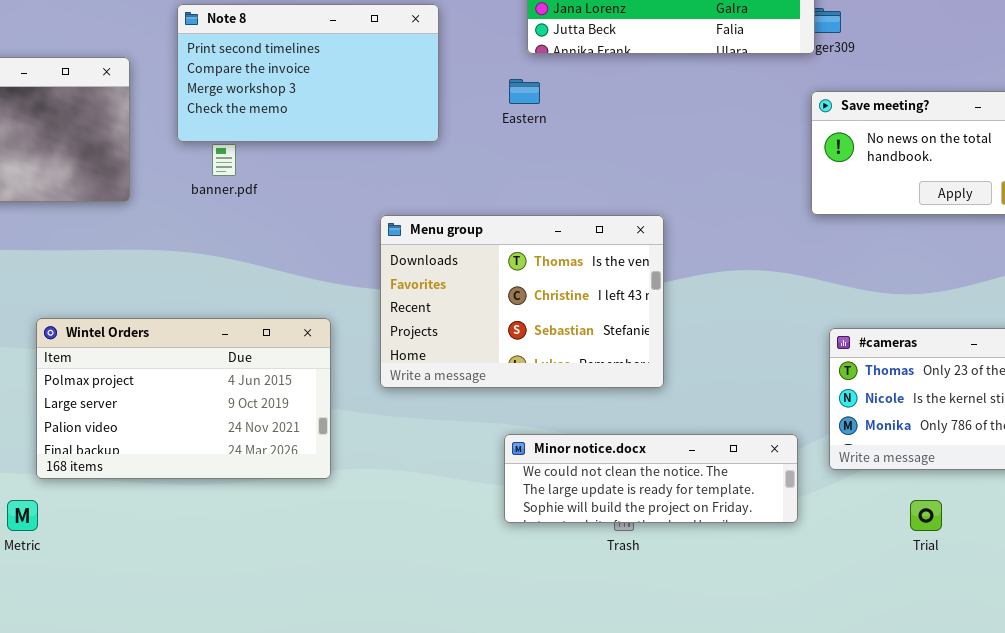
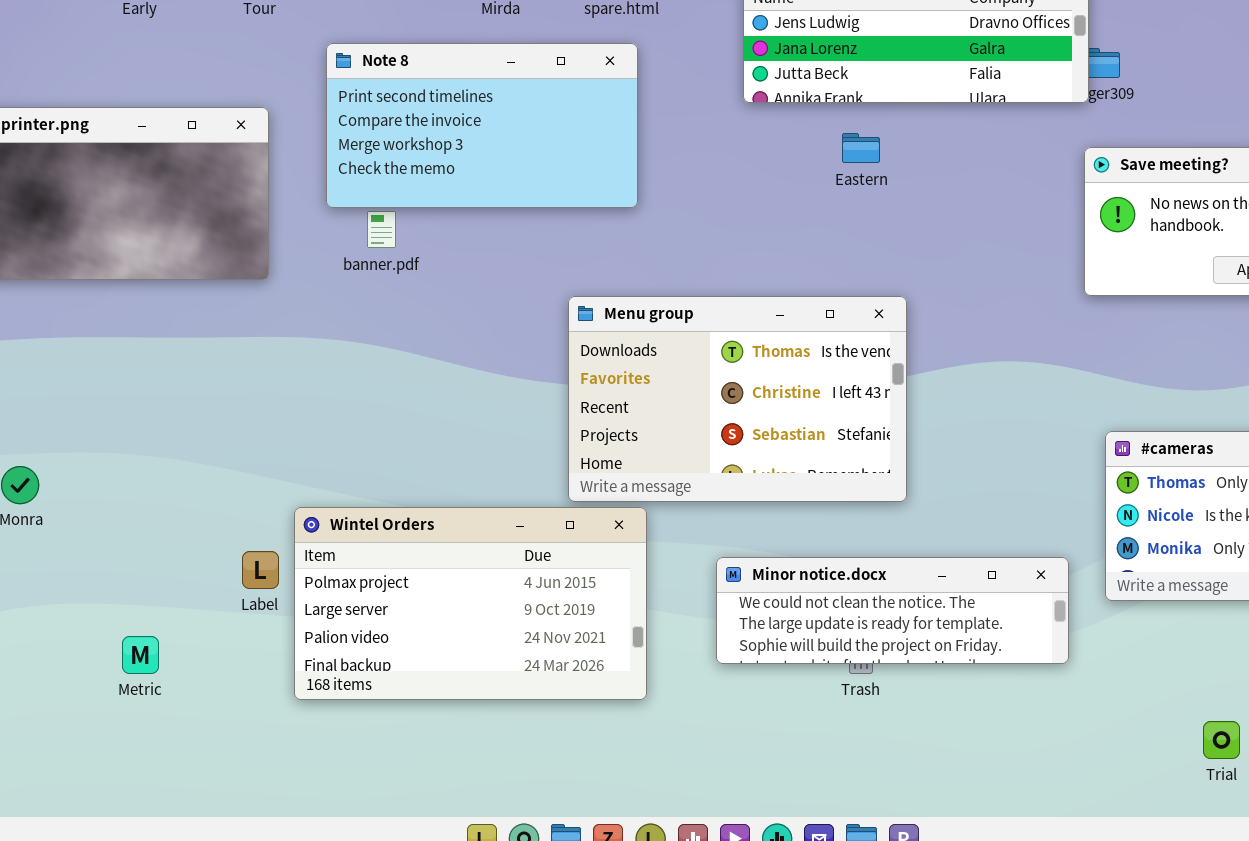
Eastern: [509,79,540,104] -> [842,133,880,163], moved
Wintel Orders: [36,318,331,479] -> [294,507,647,700], moved
Trial: [910,500,942,531] -> [1203,721,1240,759], moved

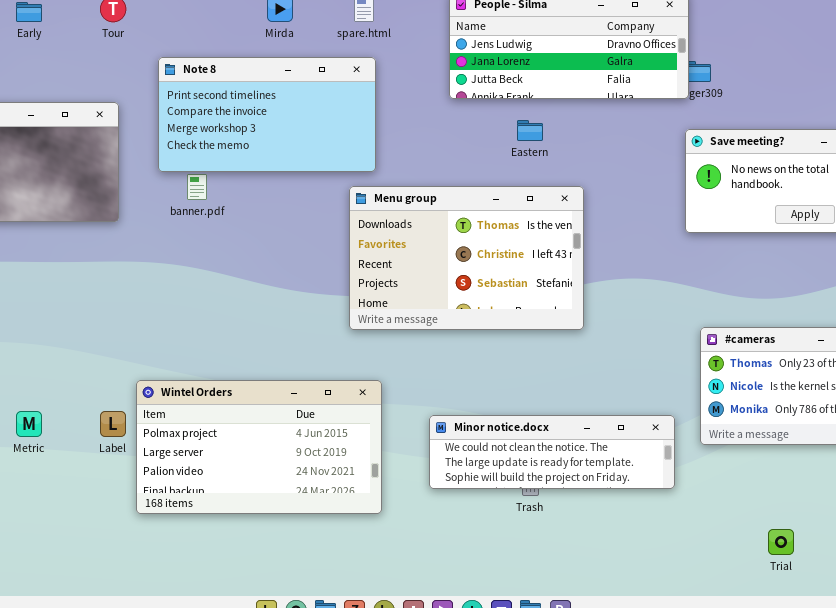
Menu group: [568,296,907,502] -> [349,186,584,330], moved
Metric: [122,636,159,674] -> [16,411,42,437], moved

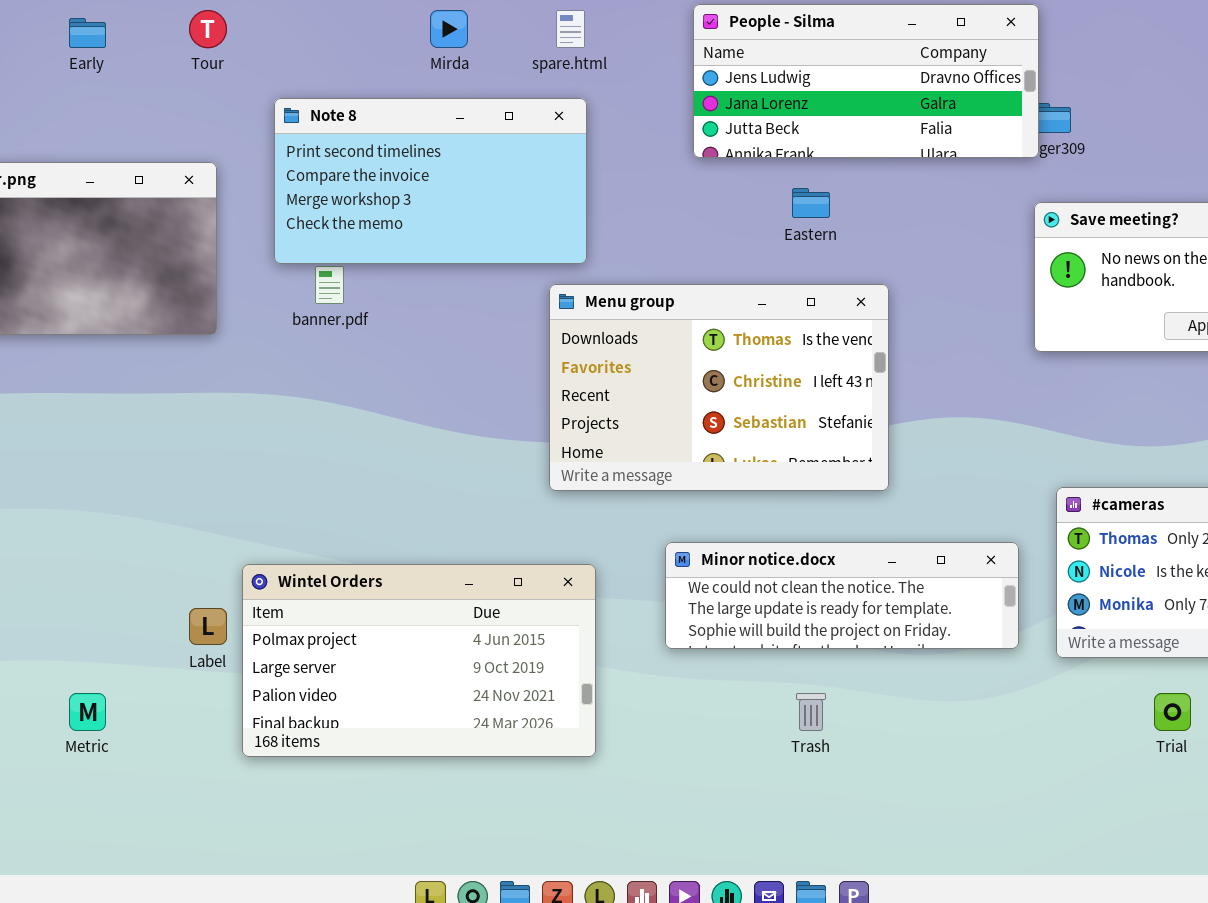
Metric: [16,411,42,437] -> [69,693,106,731], moved
Minor notice.docx: [429,415,675,489] -> [665,542,1019,649], moved
Trial: [768,529,794,555] -> [1154,693,1191,731], moved

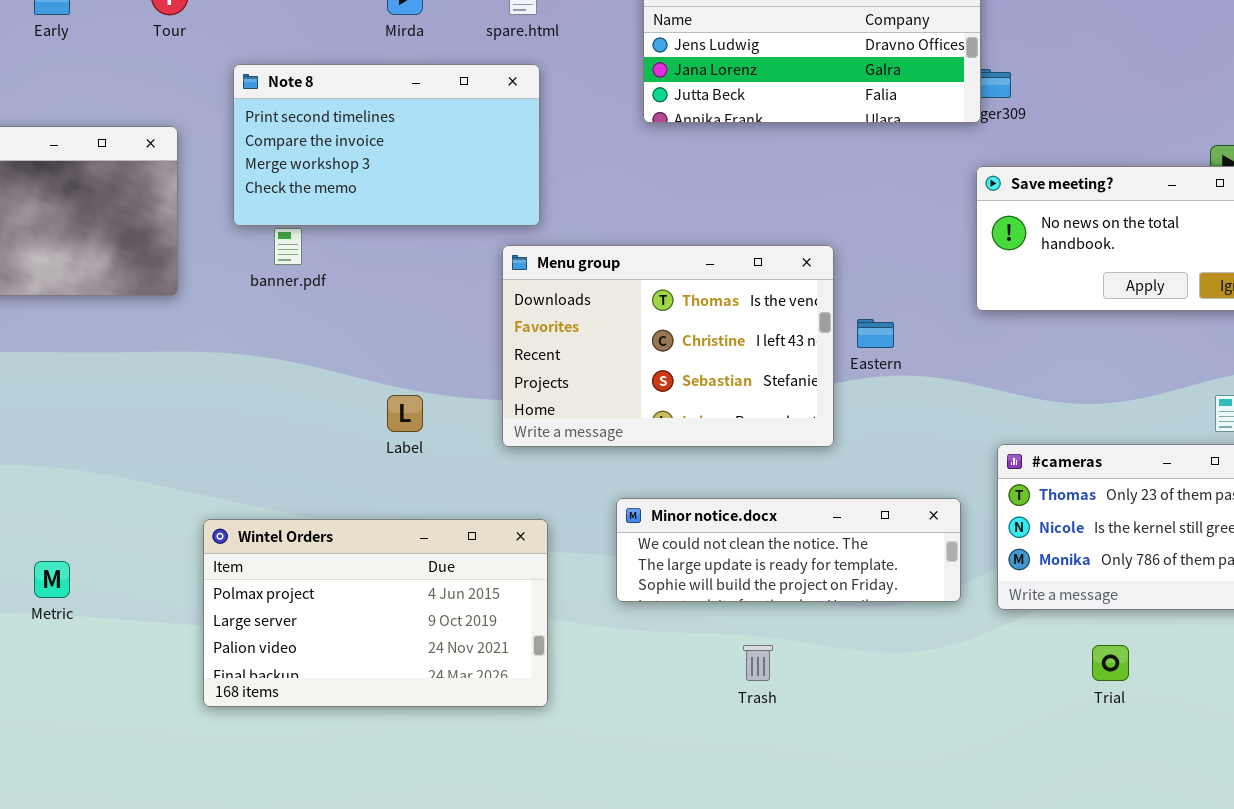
Eastern: [792,188,830,218] -> [857,319,894,348], moved
Label: [189,608,227,645] -> [387,395,423,432], moved
Metric: [69,693,106,731] -> [34,561,70,598], moved

